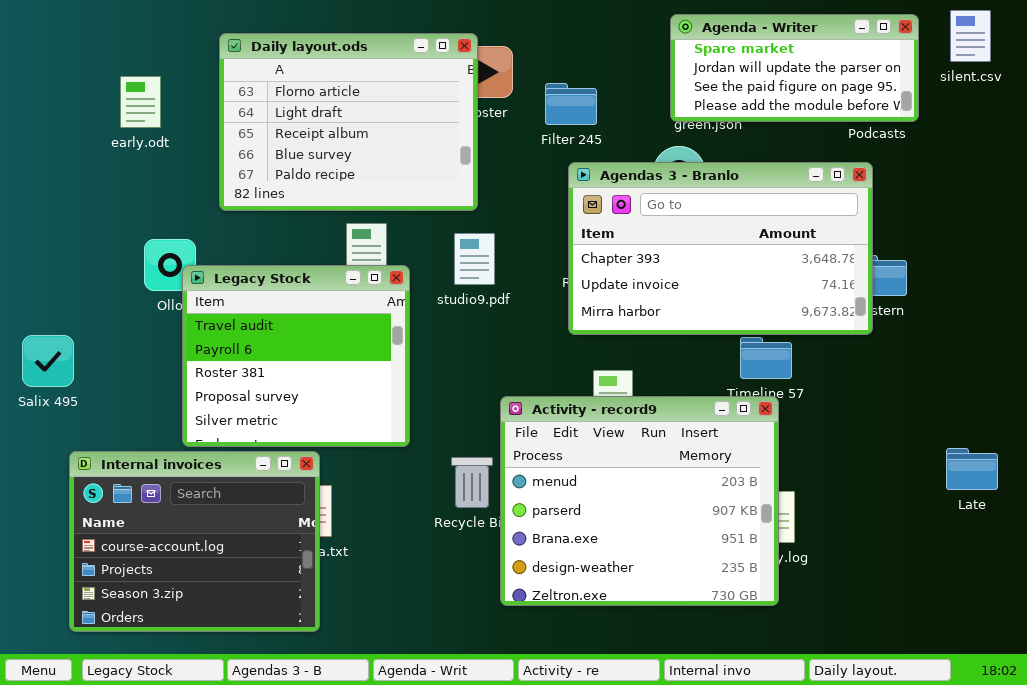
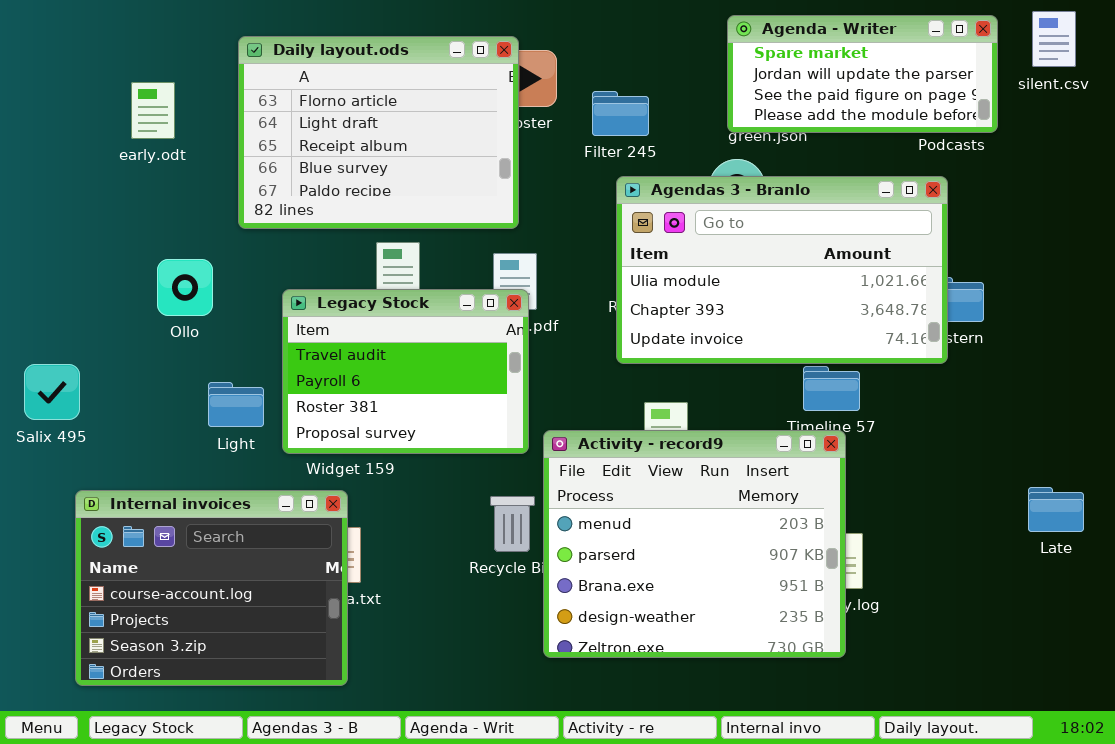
Agendas 3 - Branlo: [568,162,873,335] -> [616,176,948,364], scrolled up 1 row
Legacy Stock: [182,265,410,447] -> [282,289,529,454], moved, resized

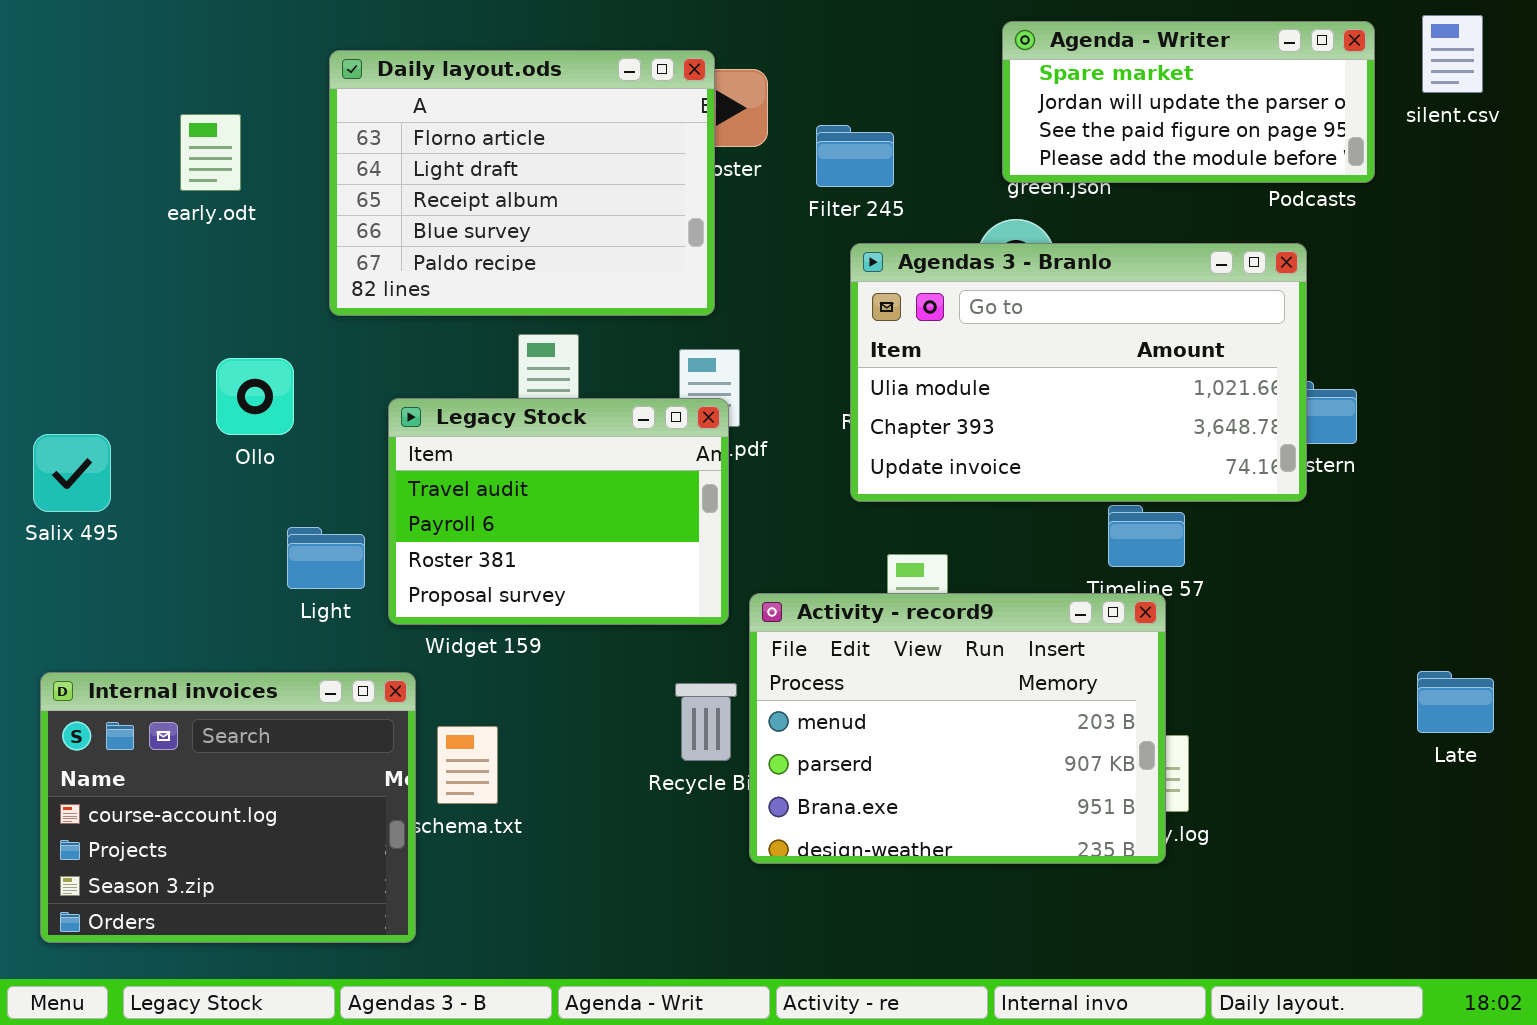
Salix 495: [24,364,80,420] -> [33,434,111,512], moved
Activity - record9: [543,430,846,658] -> [749,593,1166,864], resized
Internal invoices: [75,490,348,686] -> [40,672,416,943], moved

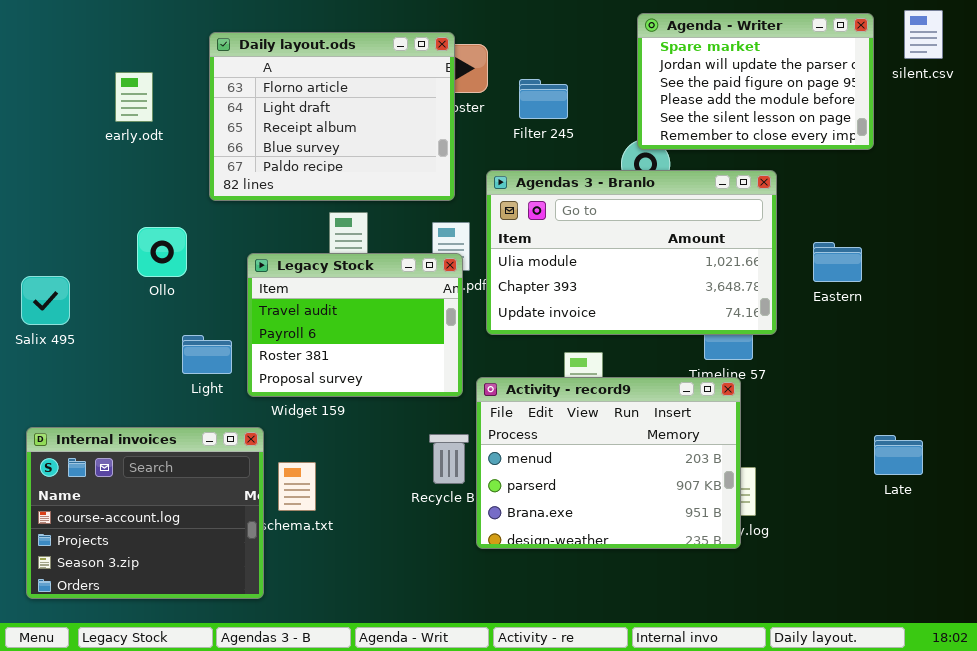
Agenda - Writer: [1002,21,1375,183] -> [637,13,874,150], resized
Agendas 3 - Branlo: [850,243,1307,502] -> [486,170,777,335], moved
Late: [1417,671,1494,733] -> [874,435,923,475], moved

